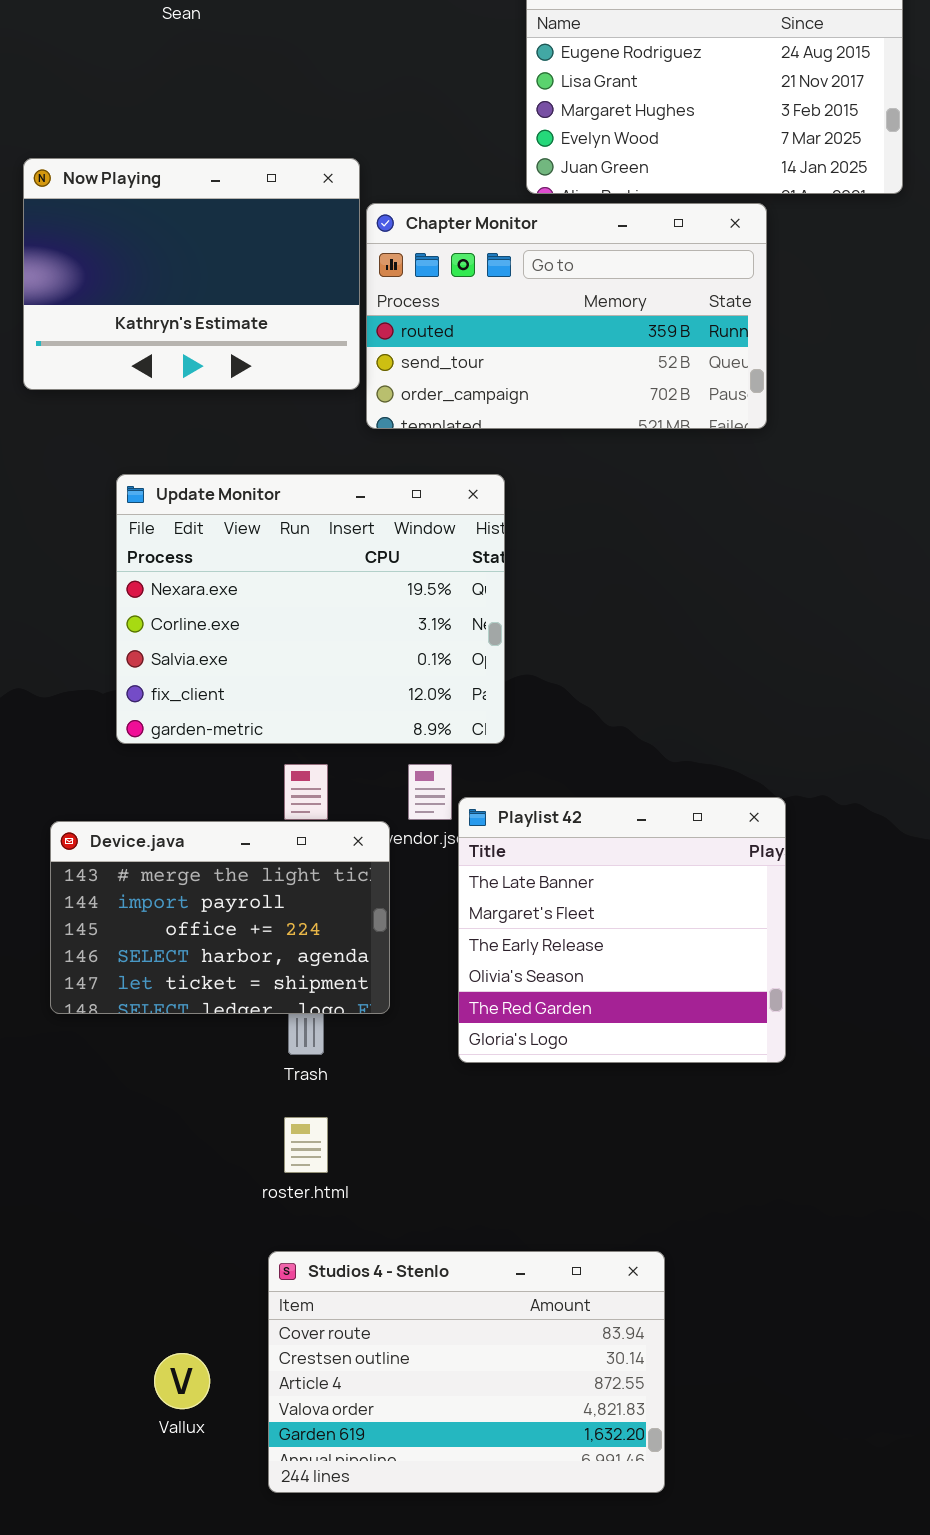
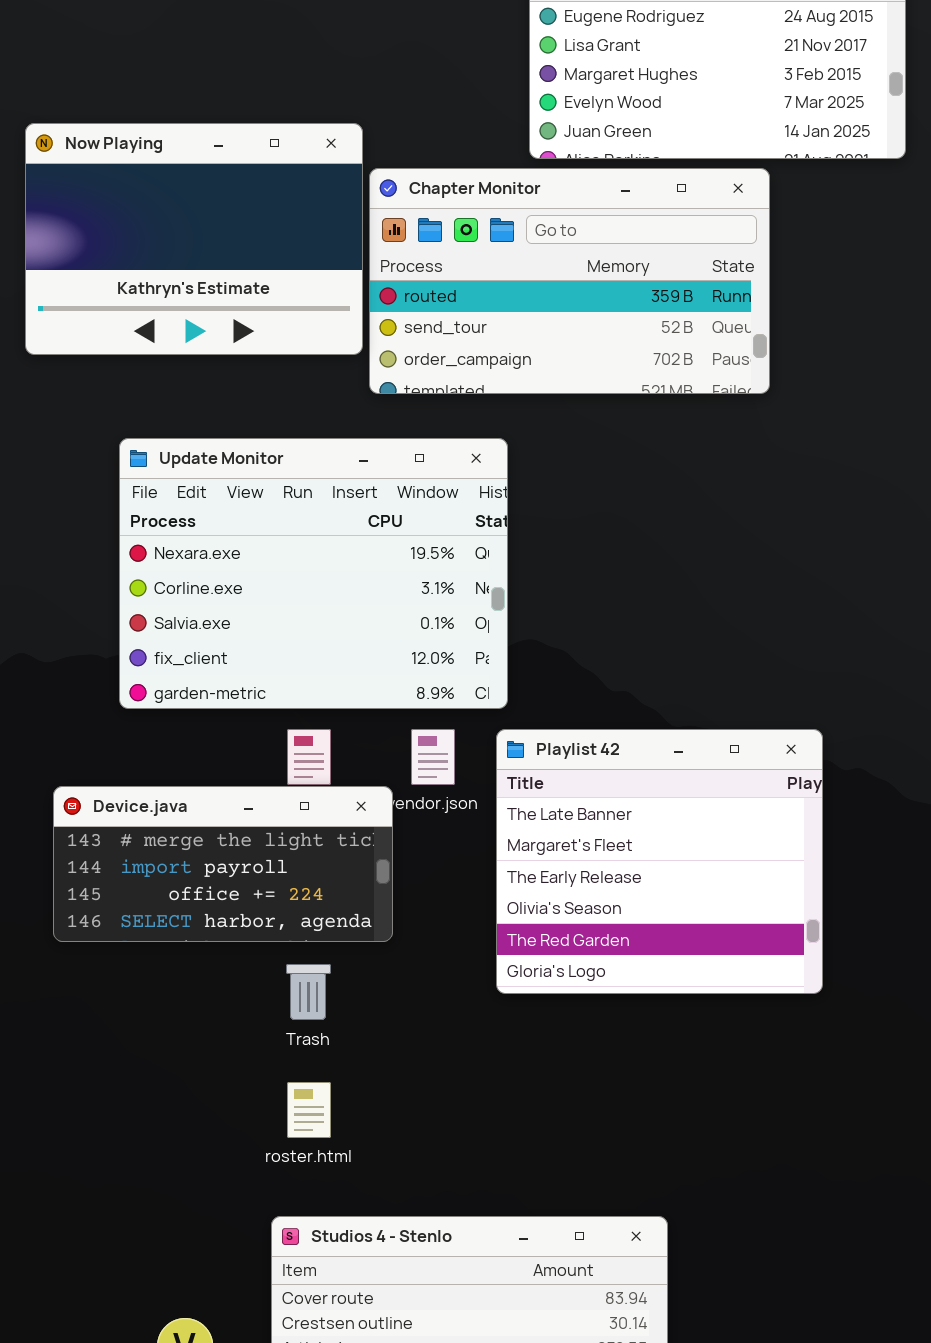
Playlist 42: [458,797,786,1063] -> [496,729,823,994], moved
Device.java: [50,821,390,1014] -> [53,786,393,942], resized

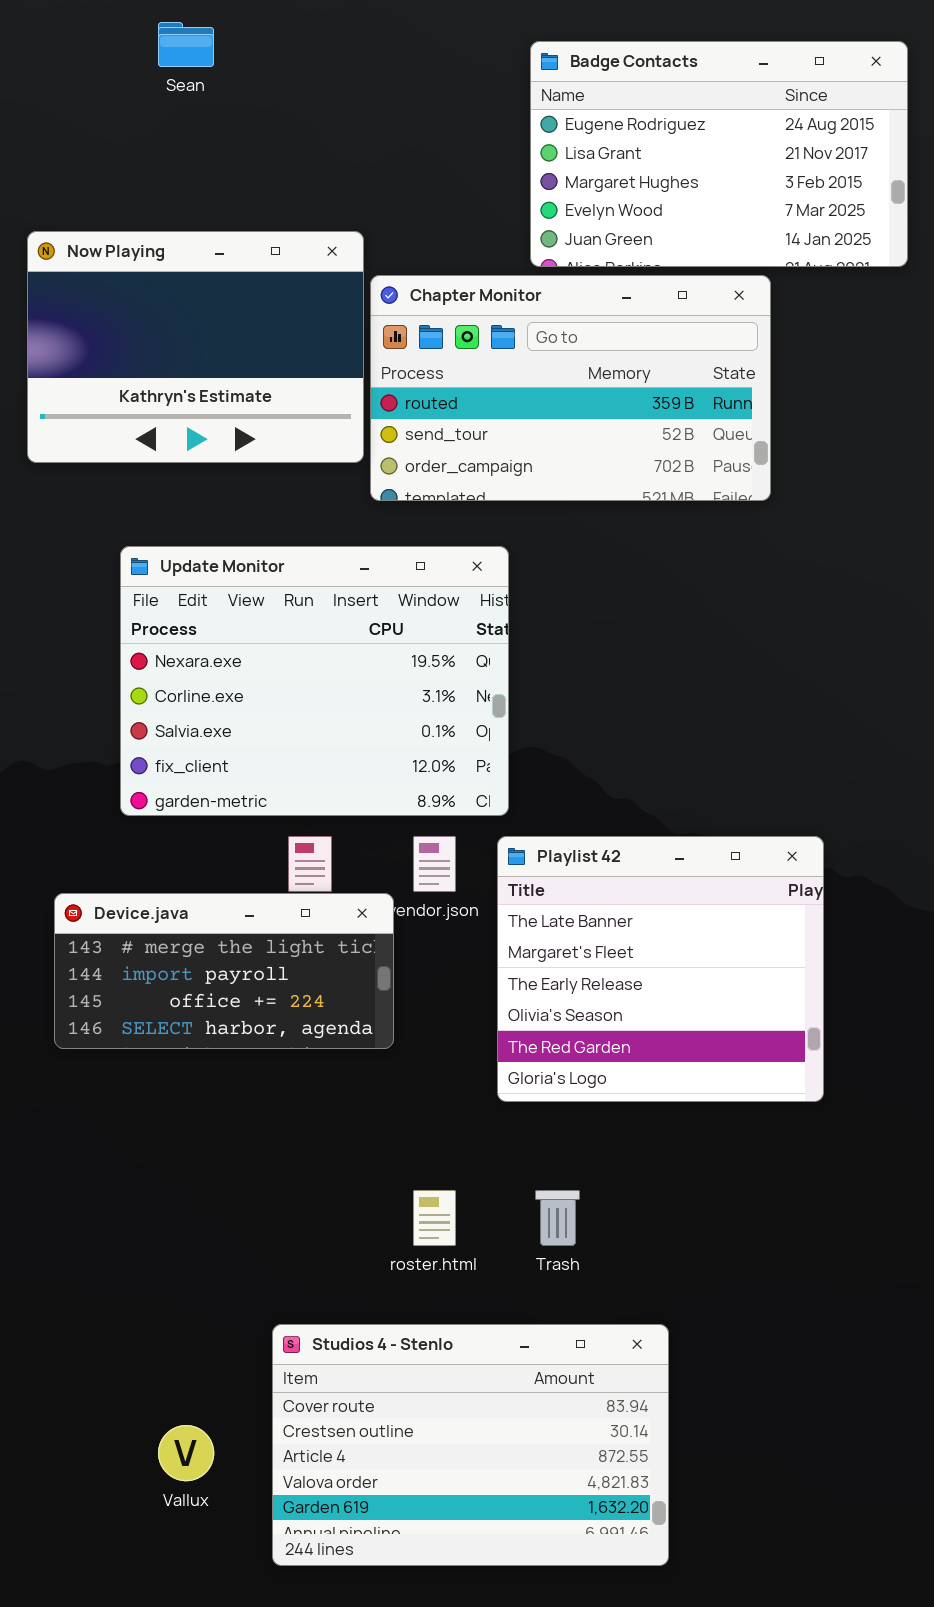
Trash: [286,964,331,1020] -> [535,1190,580,1246], moved
roster.html: [287,1082,331,1138] -> [413,1190,456,1246], moved

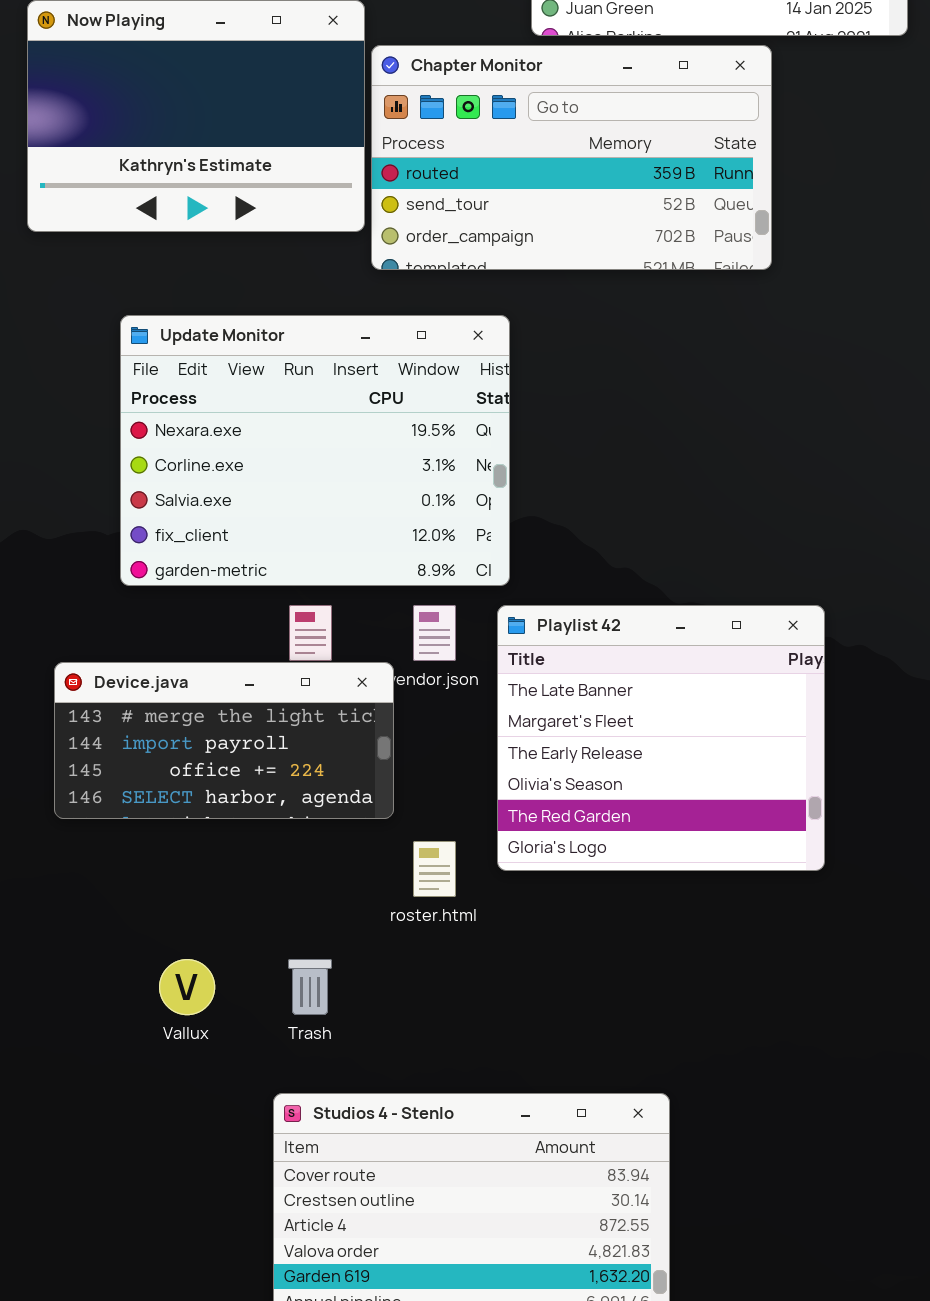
roster.html: [413,1190,456,1246] -> [413,841,456,897], moved
Trash: [535,1190,580,1246] -> [288,959,332,1015], moved
Vallux: [158,1425,214,1481] -> [159,959,215,1015], moved

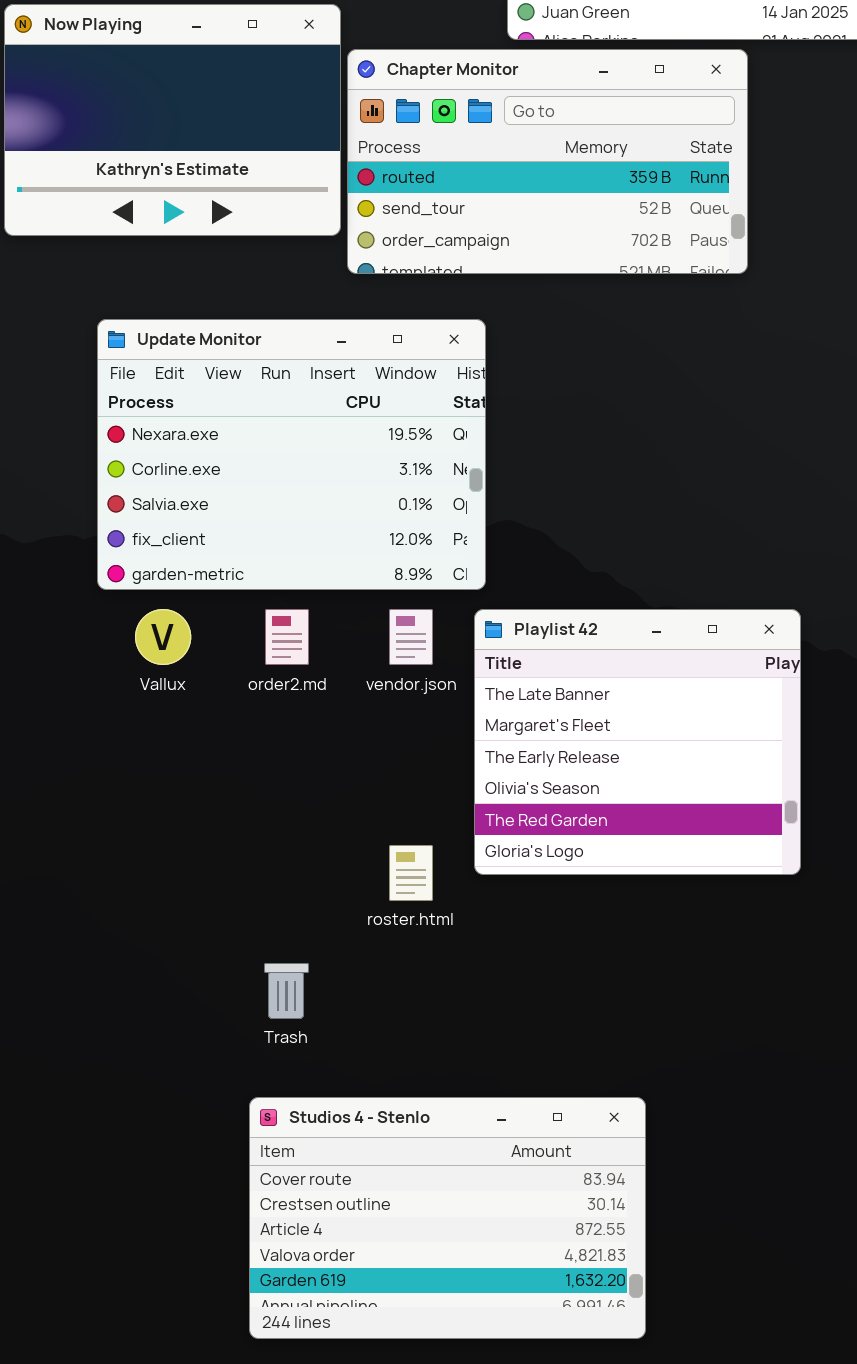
Device.java: [54,662,394,819] -> none, closed
Vallux: [159,959,215,1015] -> [135,609,191,665], moved

